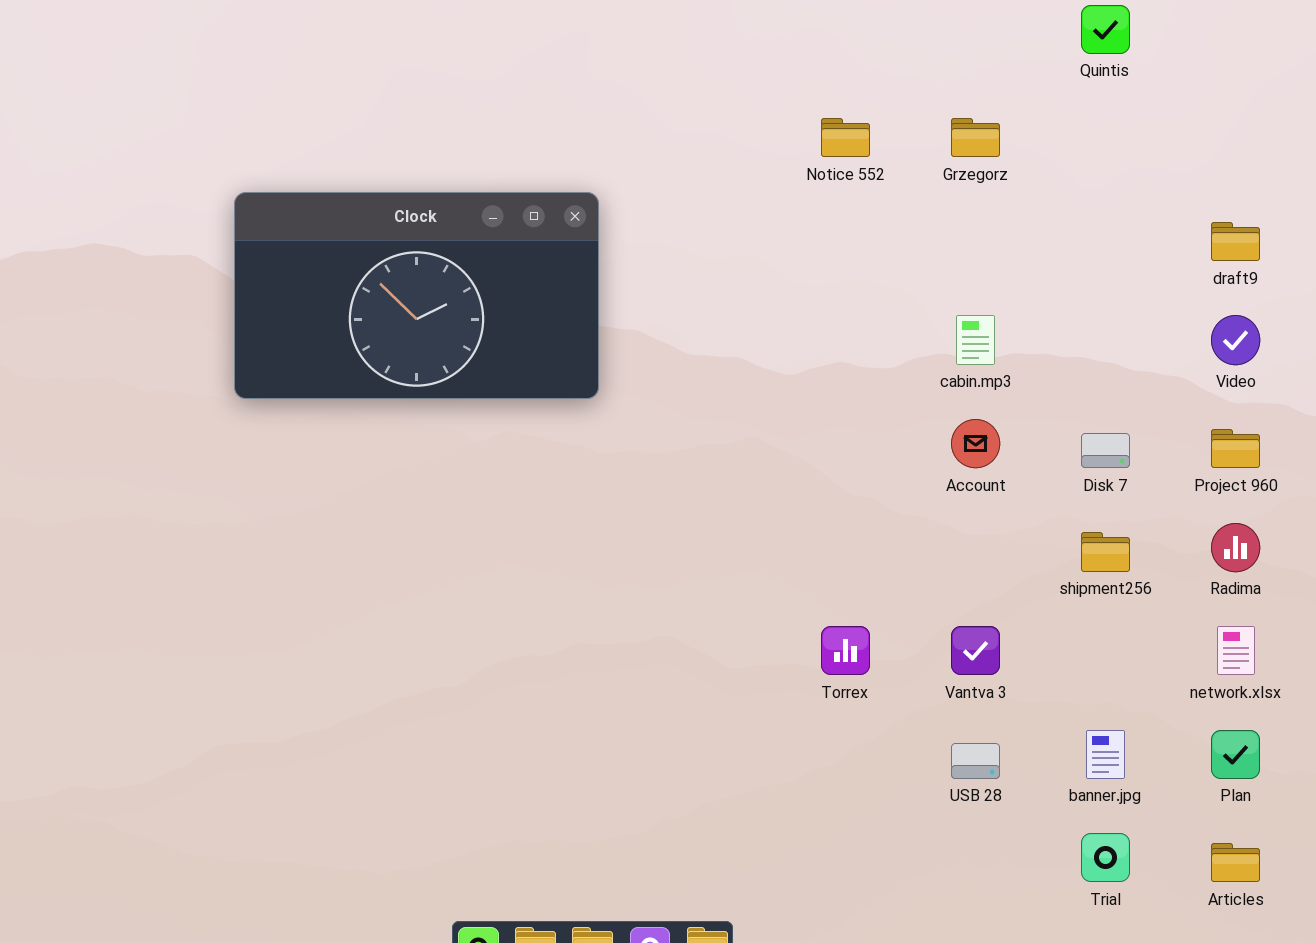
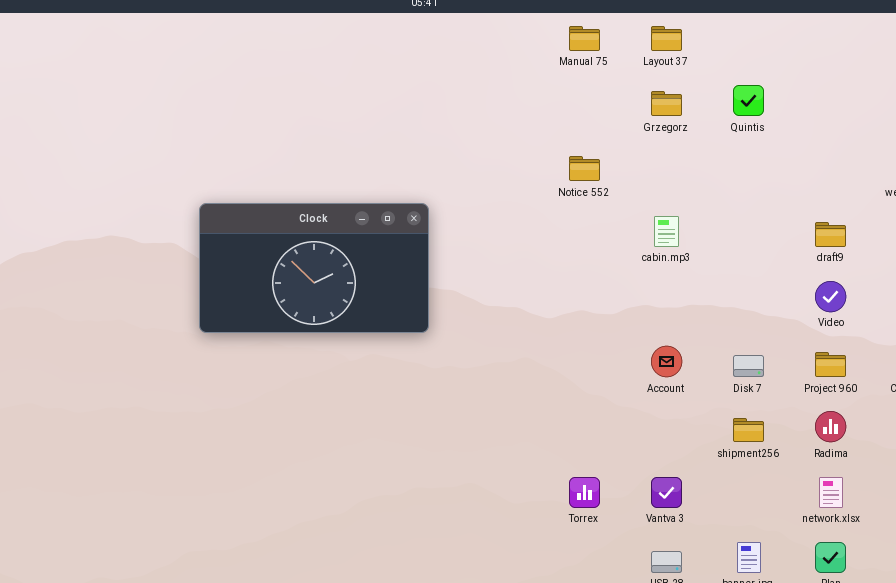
Grzegorz: [951,118,1000,157] -> [651,91,682,116], moved
cabin.mp3: [956,315,995,365] -> [654,216,679,247], moved

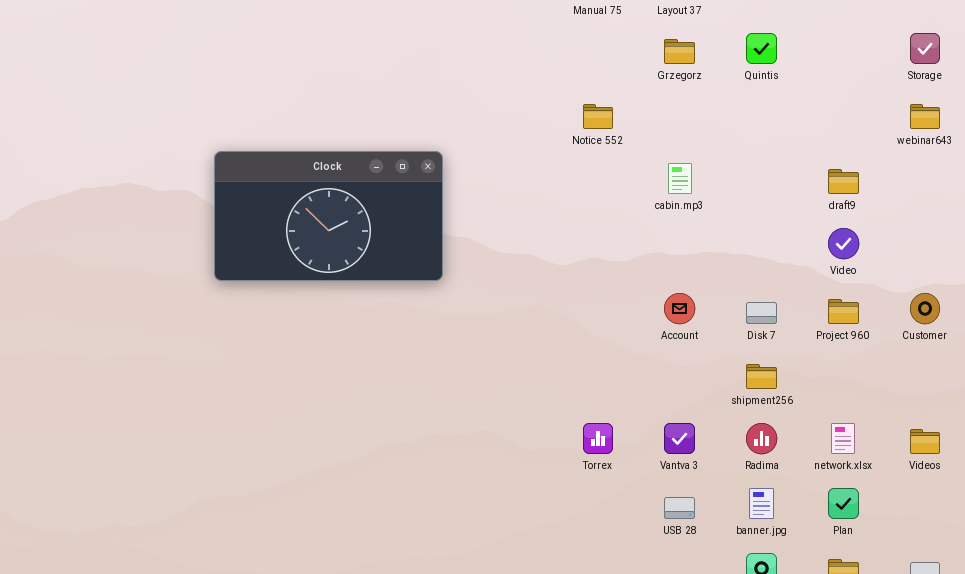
Radima: [815,411,846,442] -> [746,423,777,454], moved

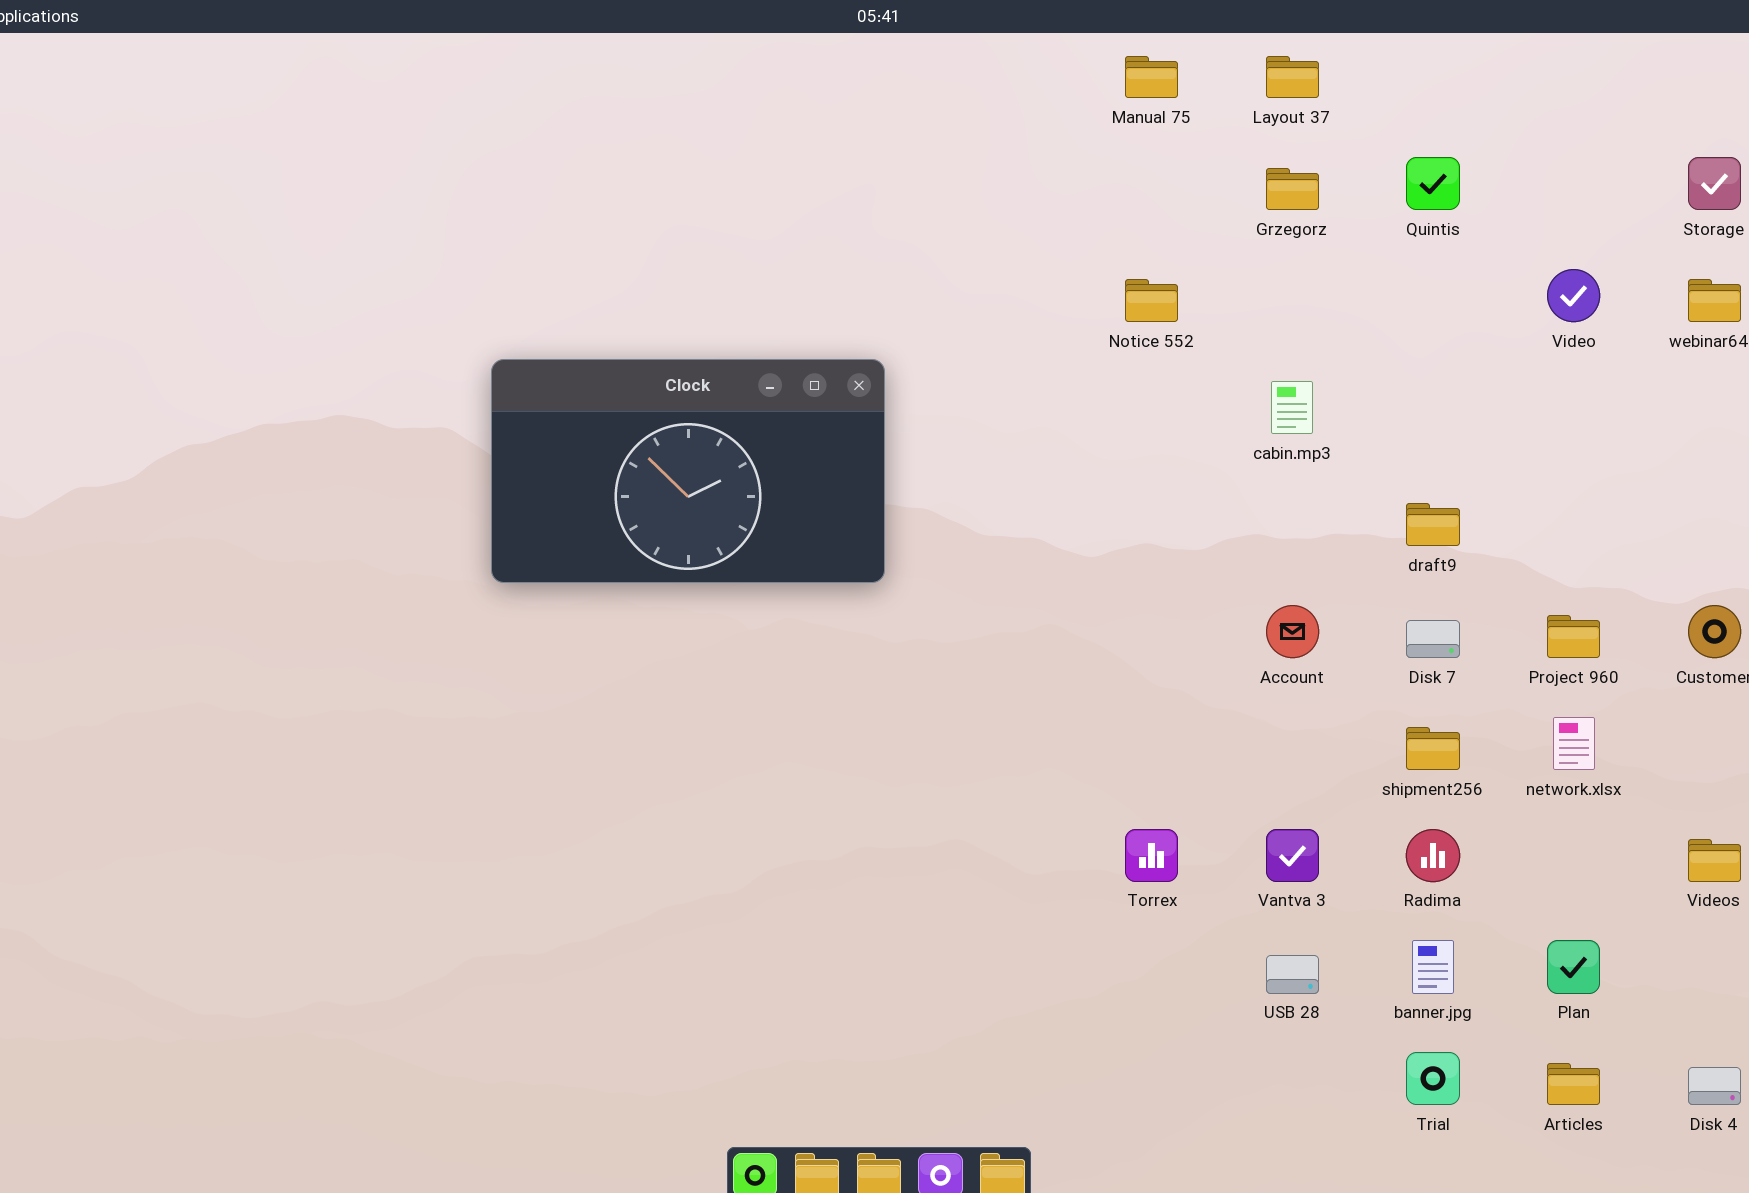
draft9: [828,169,859,194] -> [1406,503,1460,546], moved
Video: [828,228,859,259] -> [1547,269,1600,322], moved
network.xlsx: [831,423,855,454] -> [1553,717,1595,770], moved

